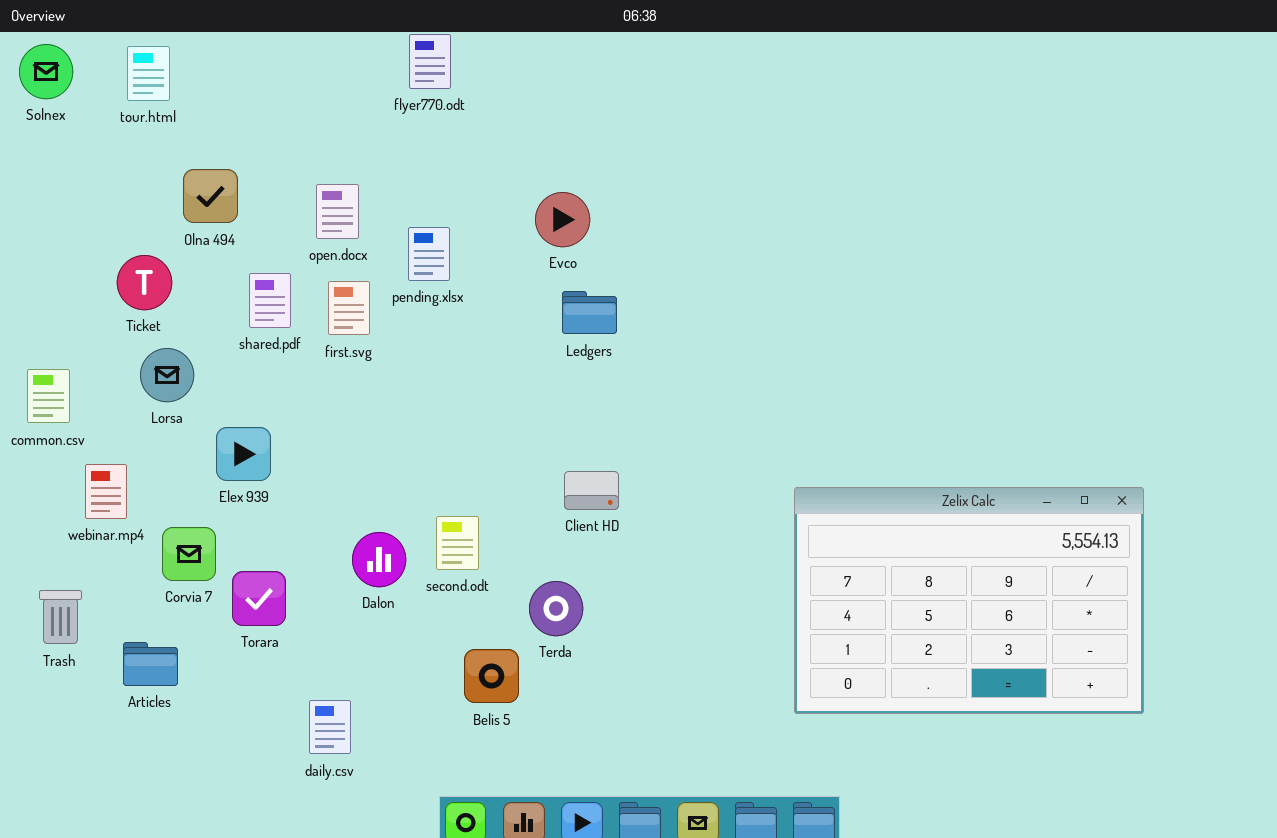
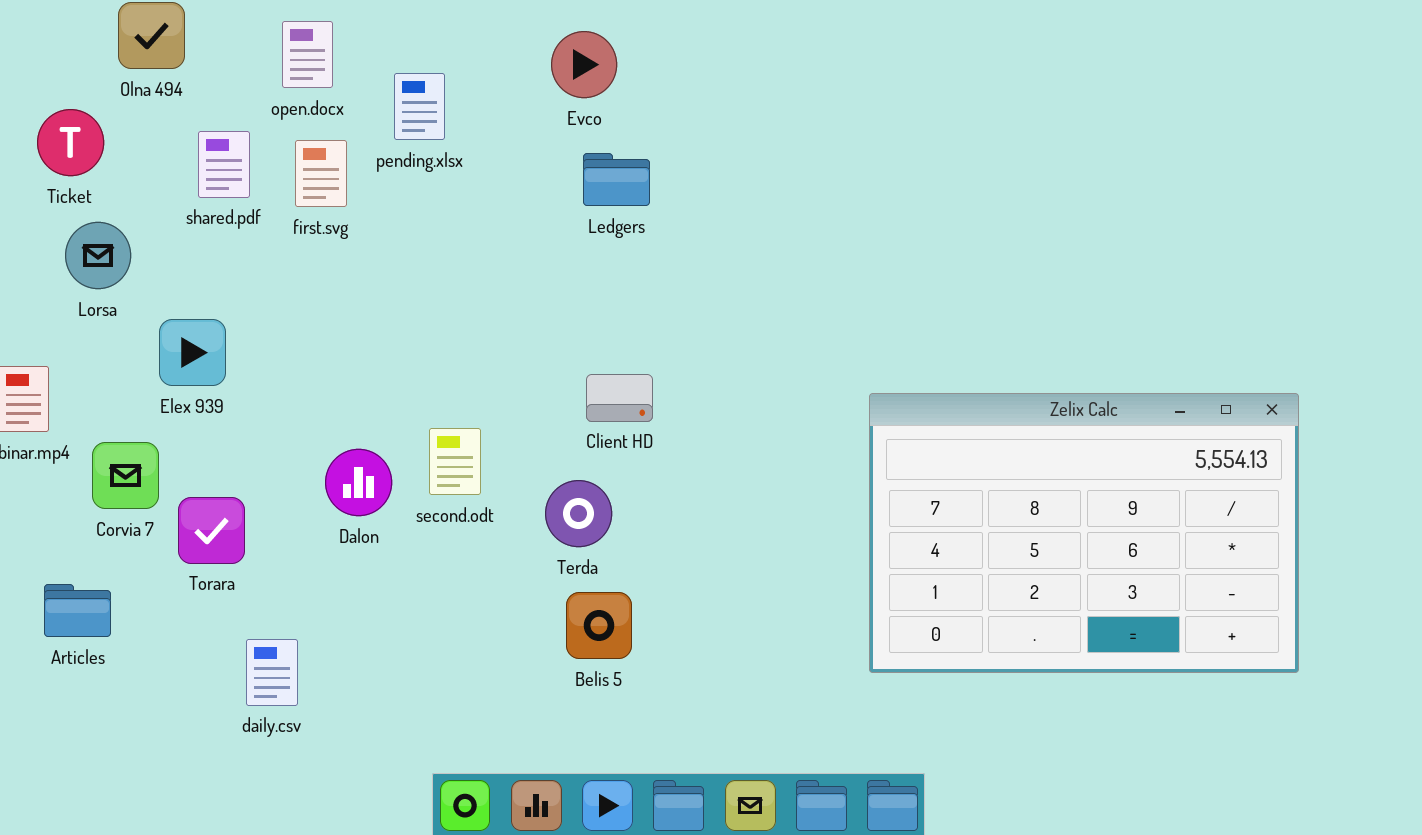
Terda: [529,581,583,636] -> [545,480,612,547], moved
Belis 5: [464,649,519,703] -> [566,592,632,659], moved
daily.csv: [309,700,351,754] -> [246,639,298,706], moved

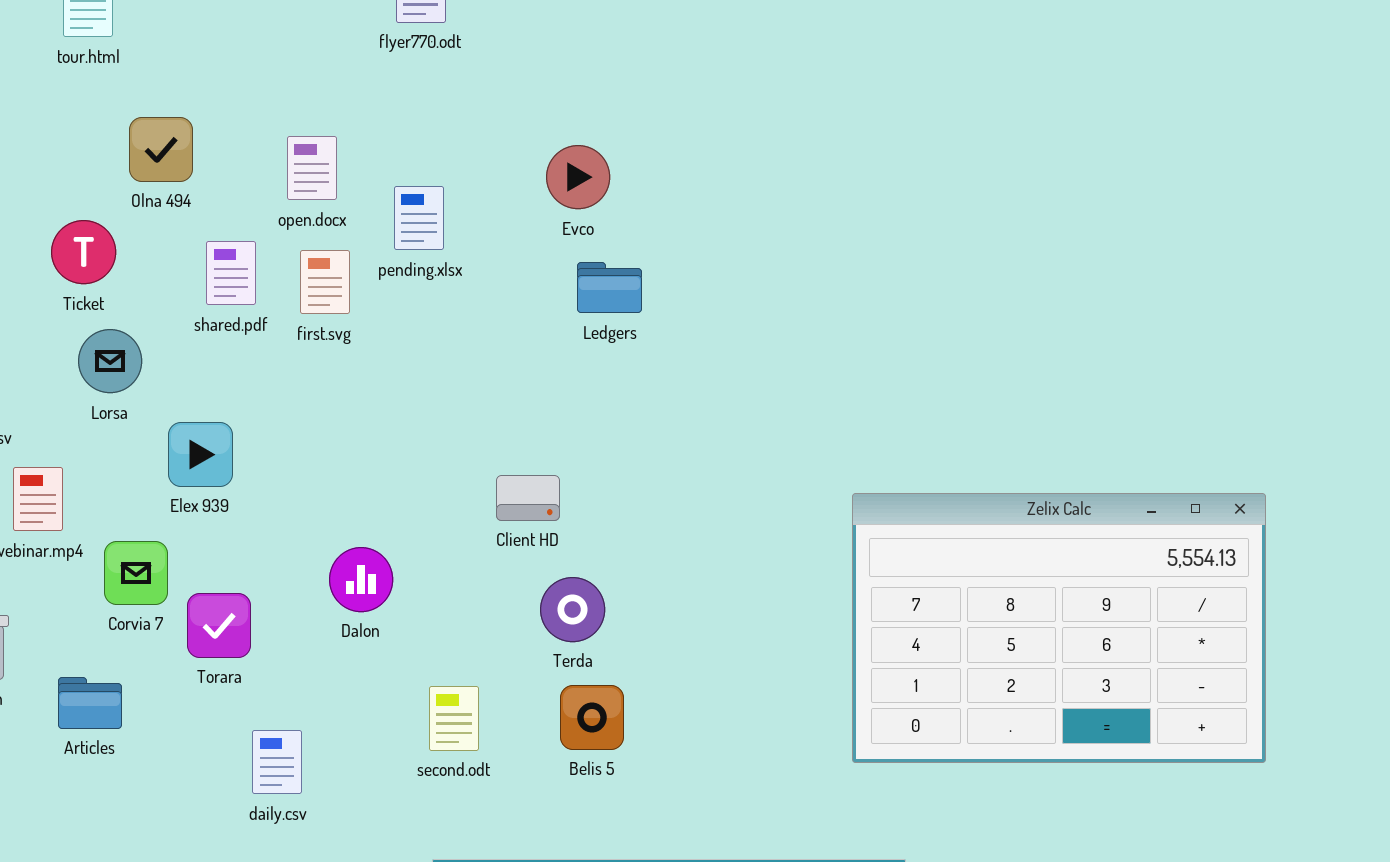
Client HD: [586,374,653,422] -> [496,475,560,521], moved
second.odt: [429,428,481,495] -> [429,686,479,751], moved

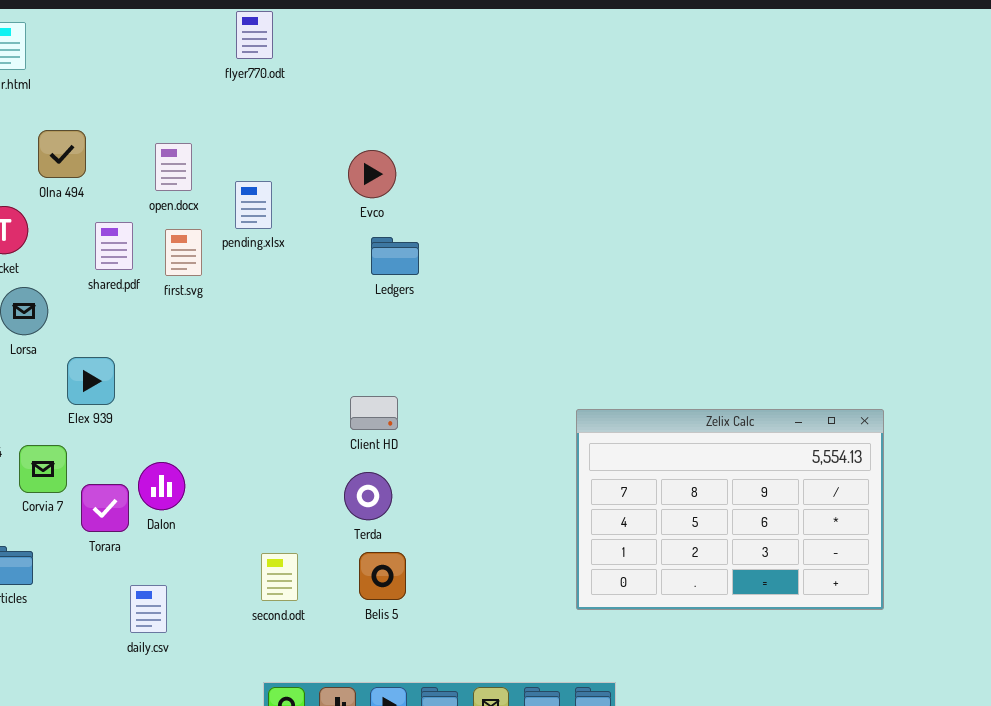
Client HD: [496,475,560,521] -> [350,396,398,430], moved
Dalon: [329,547,393,612] -> [138,462,185,510], moved

